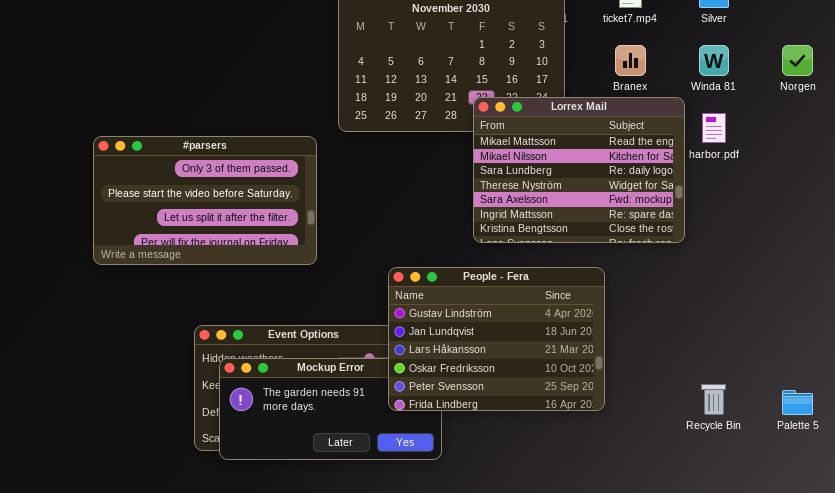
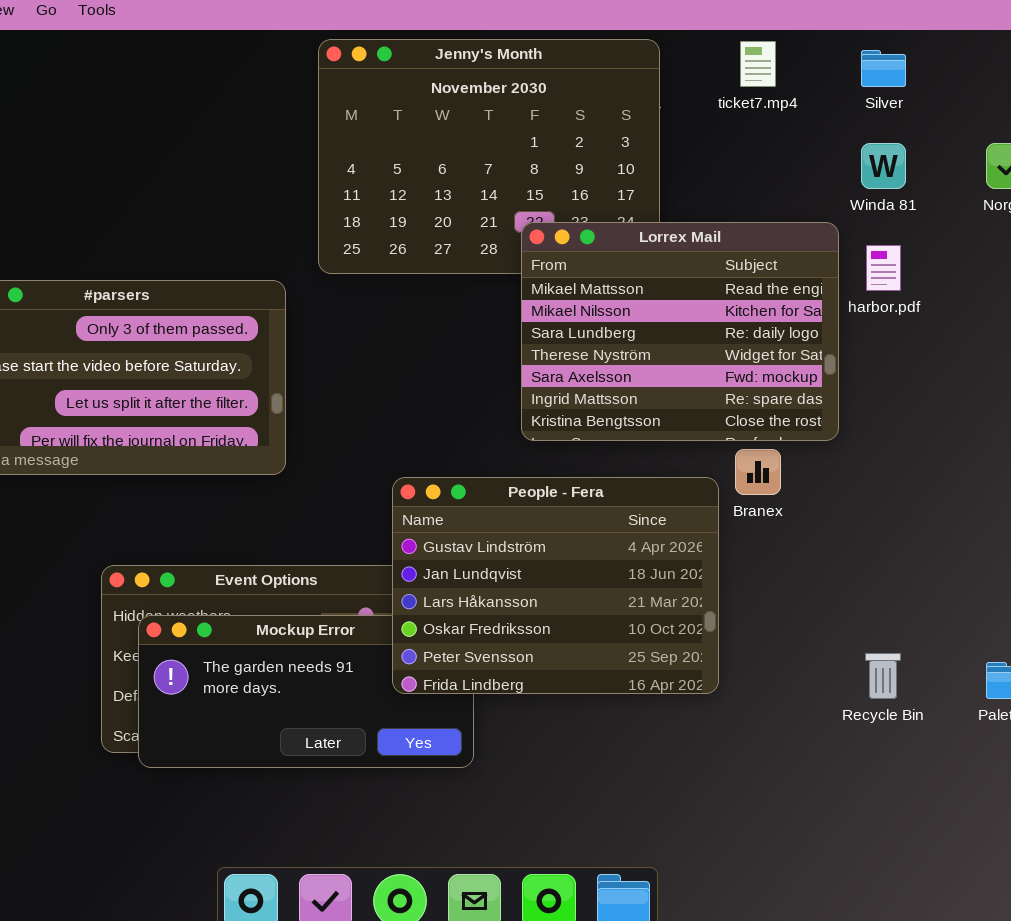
Branex: [615,45,646,76] -> [735,449,781,495], moved

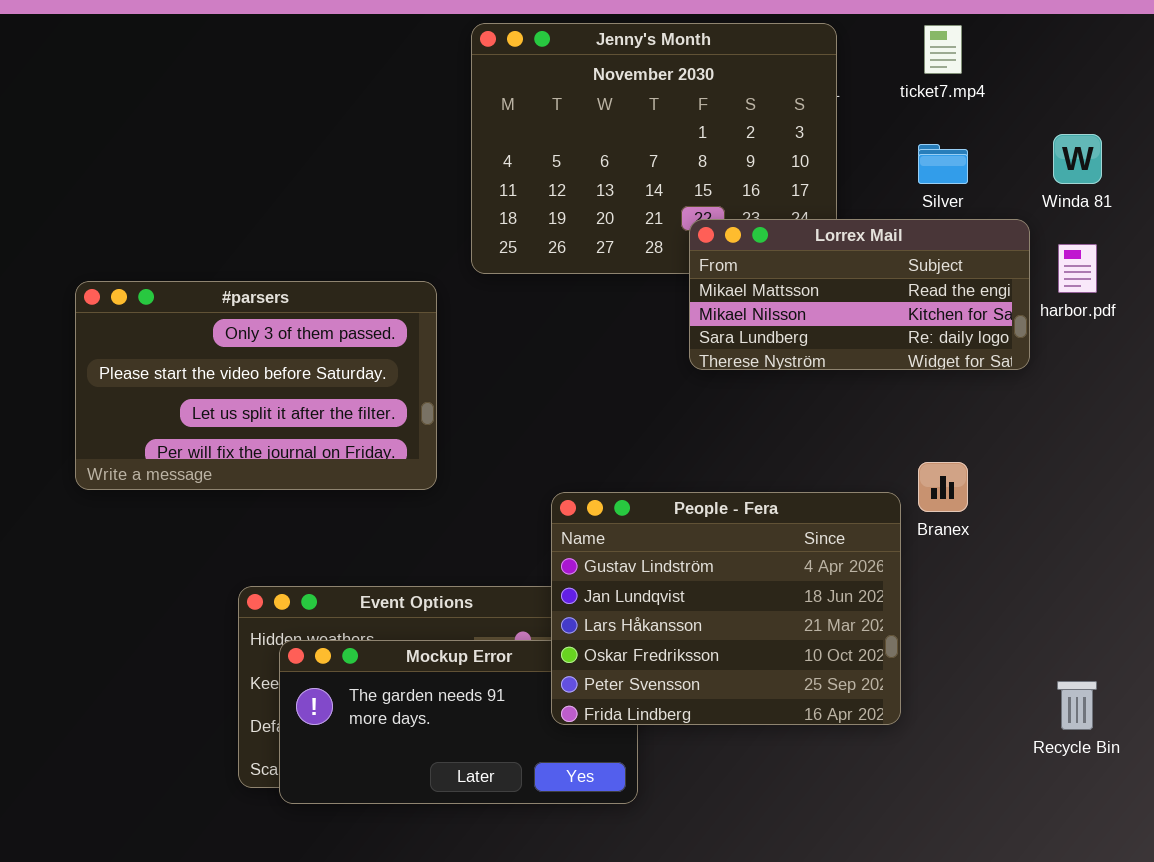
Silver: [861,50,906,87] -> [918,144,968,184], moved
Lorrex Mail: [521,222,839,441] -> [689,219,1030,370], resized

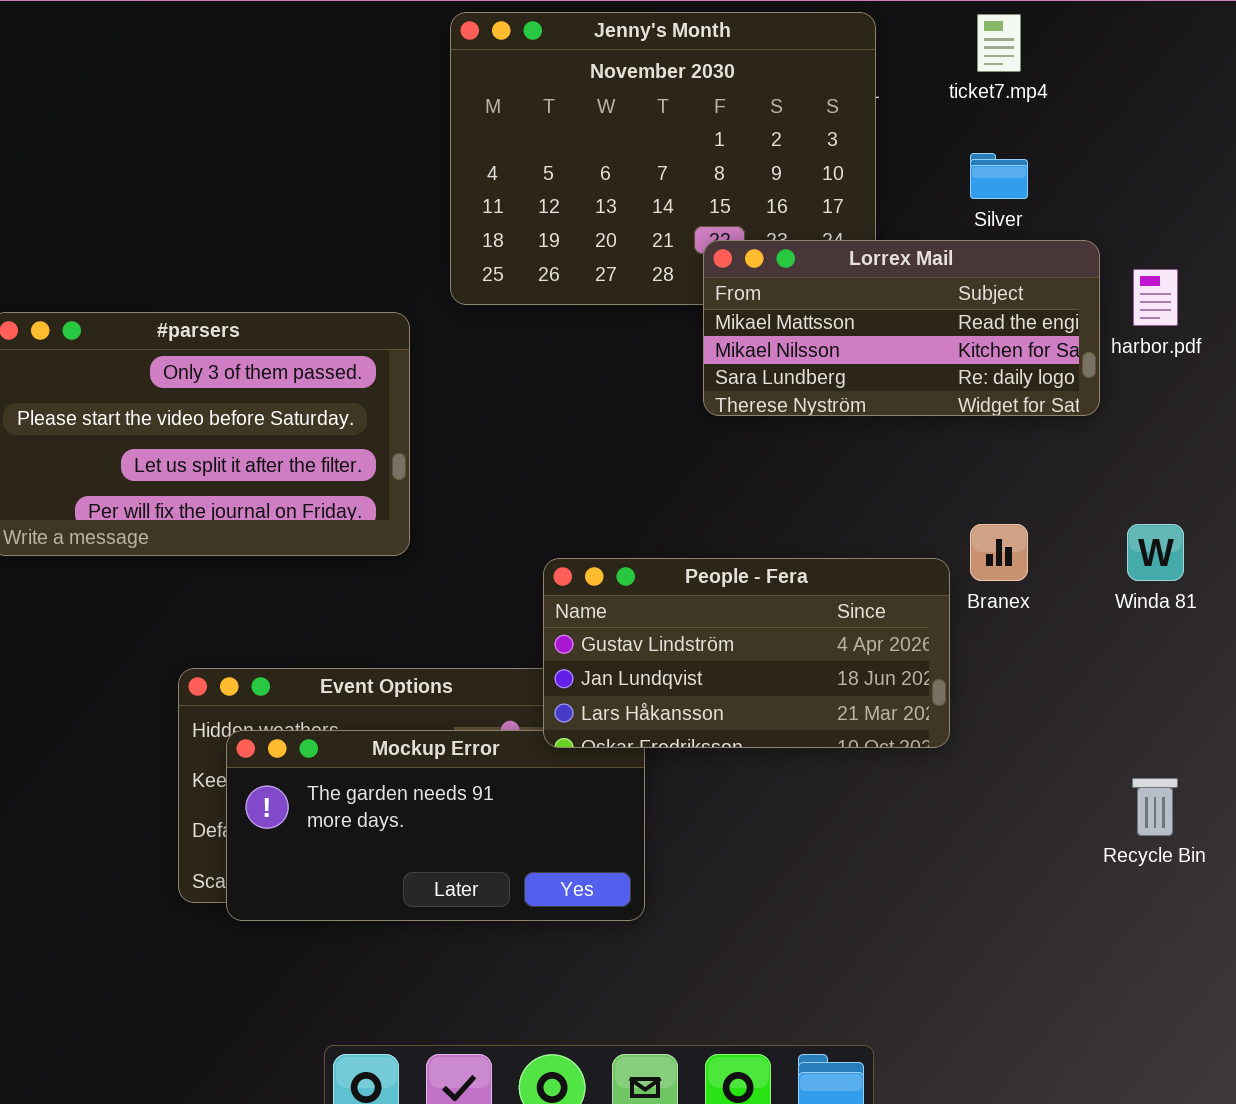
Winda 81: [1053,134,1102,184] -> [1127,524,1184,581], moved
People - Fera: [551,492,901,725] -> [543,558,950,748], resized

